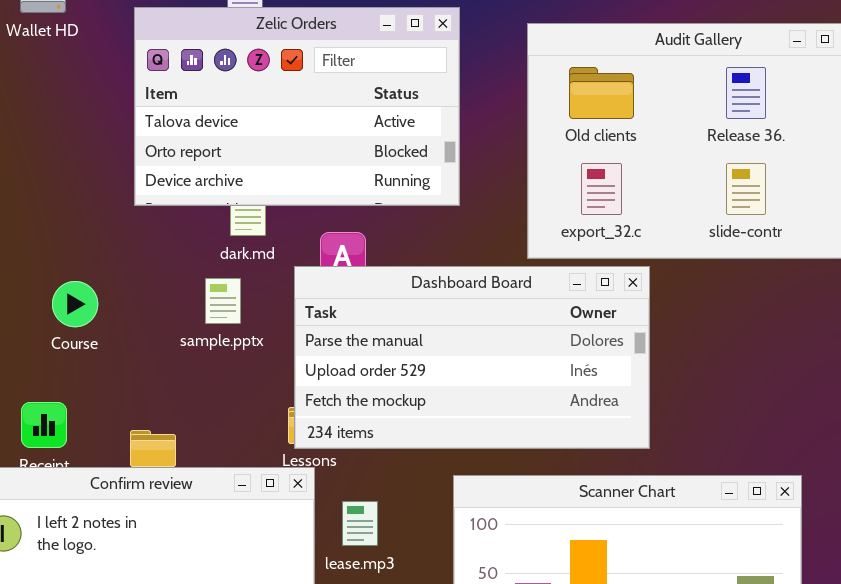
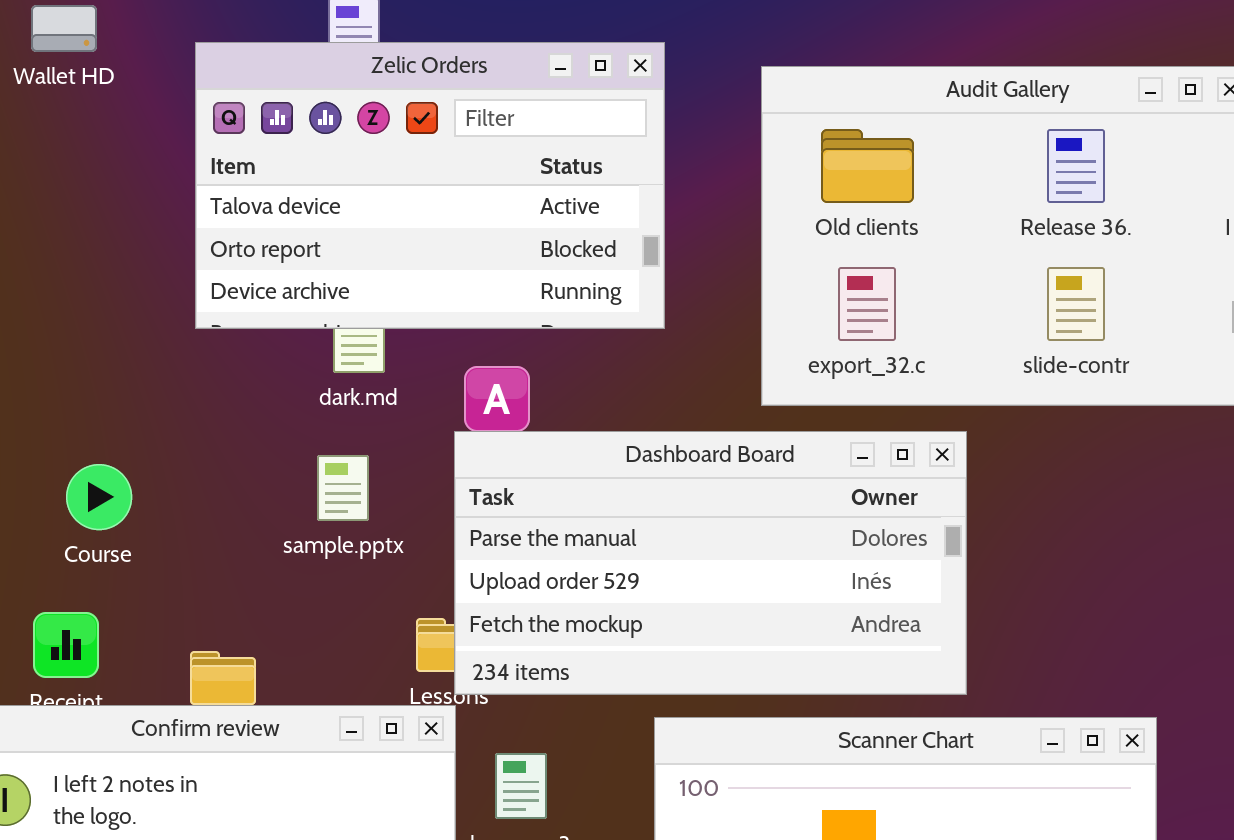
Dashboard Board: [294,266,650,449] -> [454,431,967,695], moved
sample.pptx: [205,278,241,324] -> [317,455,369,521], moved
Course: [52,281,98,327] -> [66,464,132,530], moved

